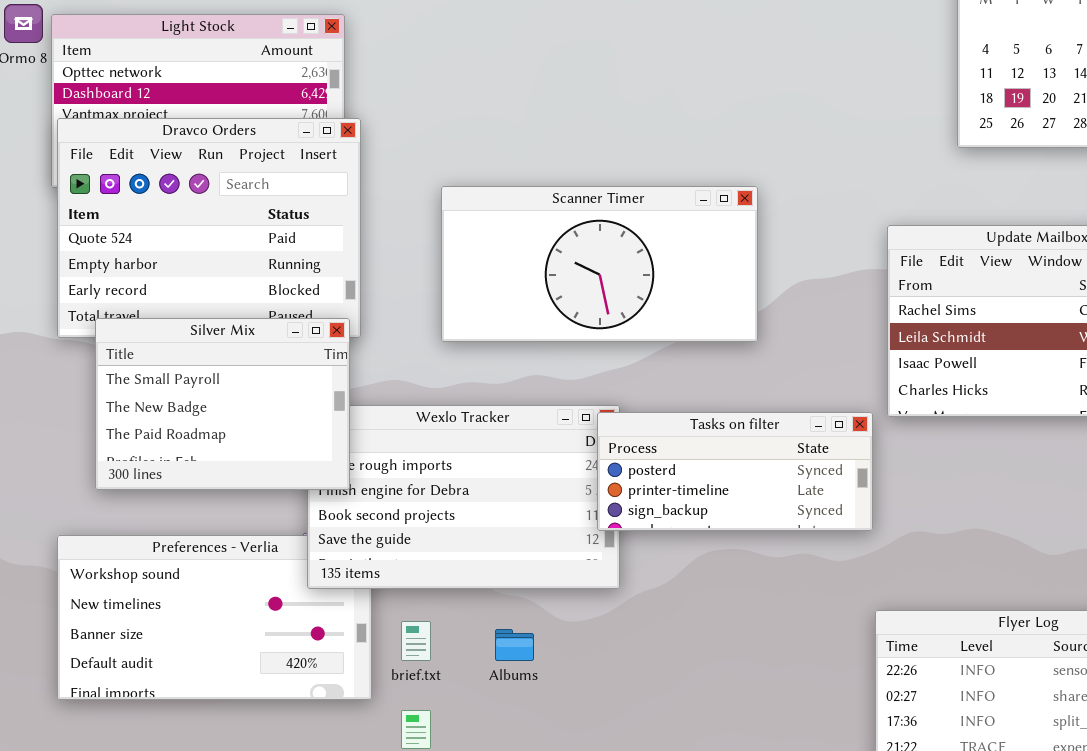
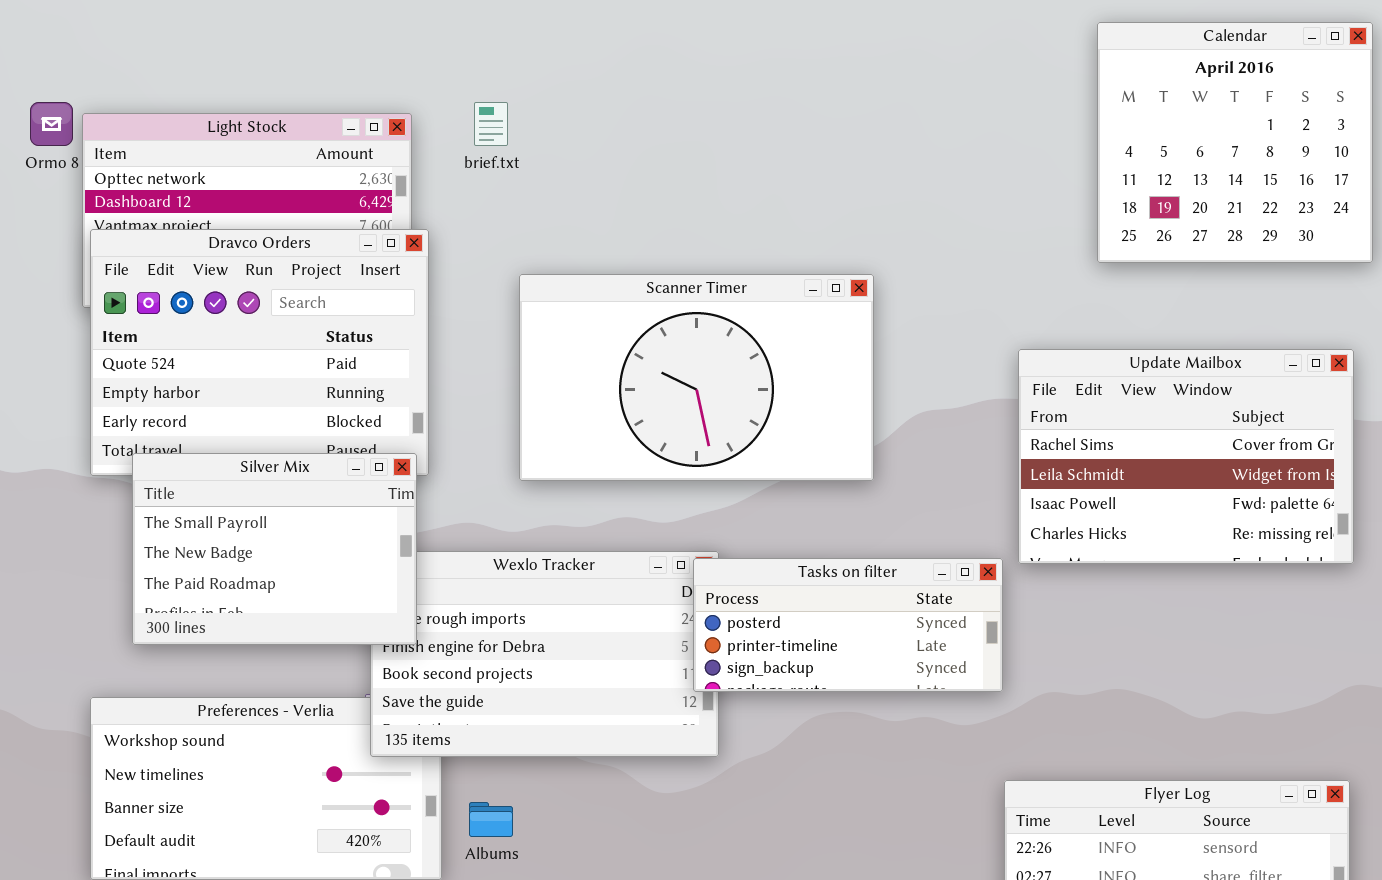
Scanner Timer: [441,186,758,342] -> [519,274,874,481], resized
brief.txt: [401,621,431,661] -> [474,102,508,146], moved
Albums: [495,629,534,661] -> [469,802,513,837], moved

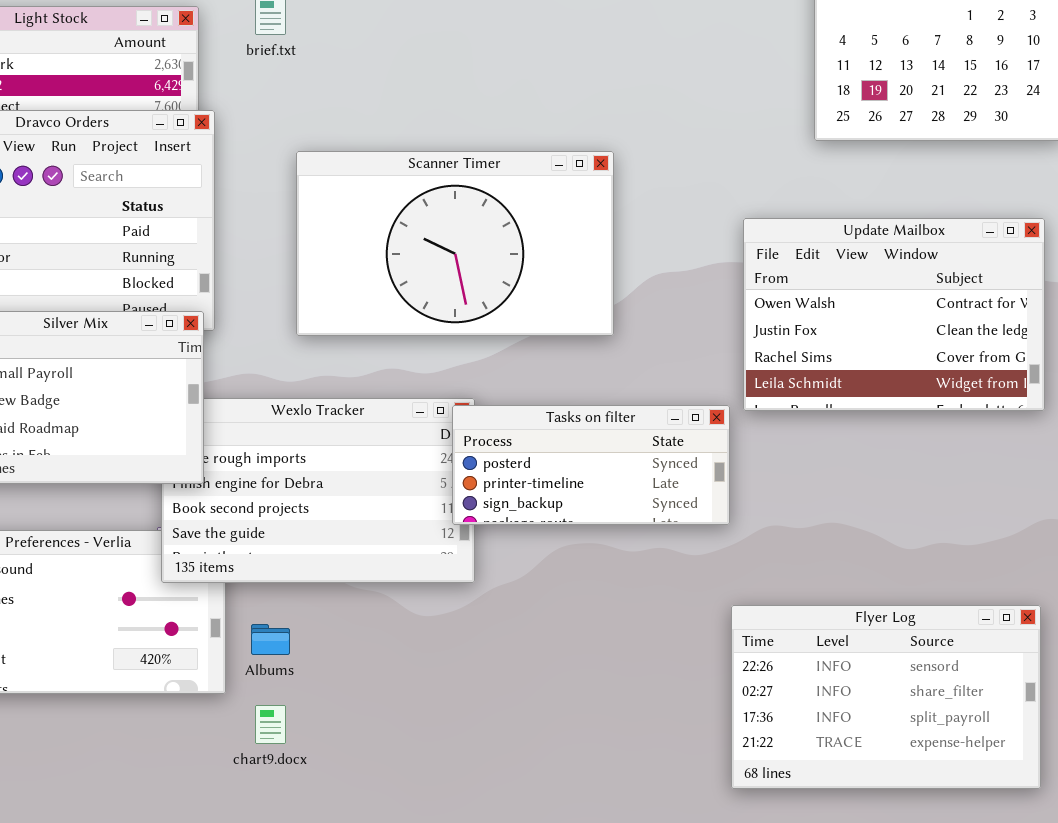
Update Mailbox: [1018,349,1354,564] -> [743,218,1045,411], scrolled up 2 rows

